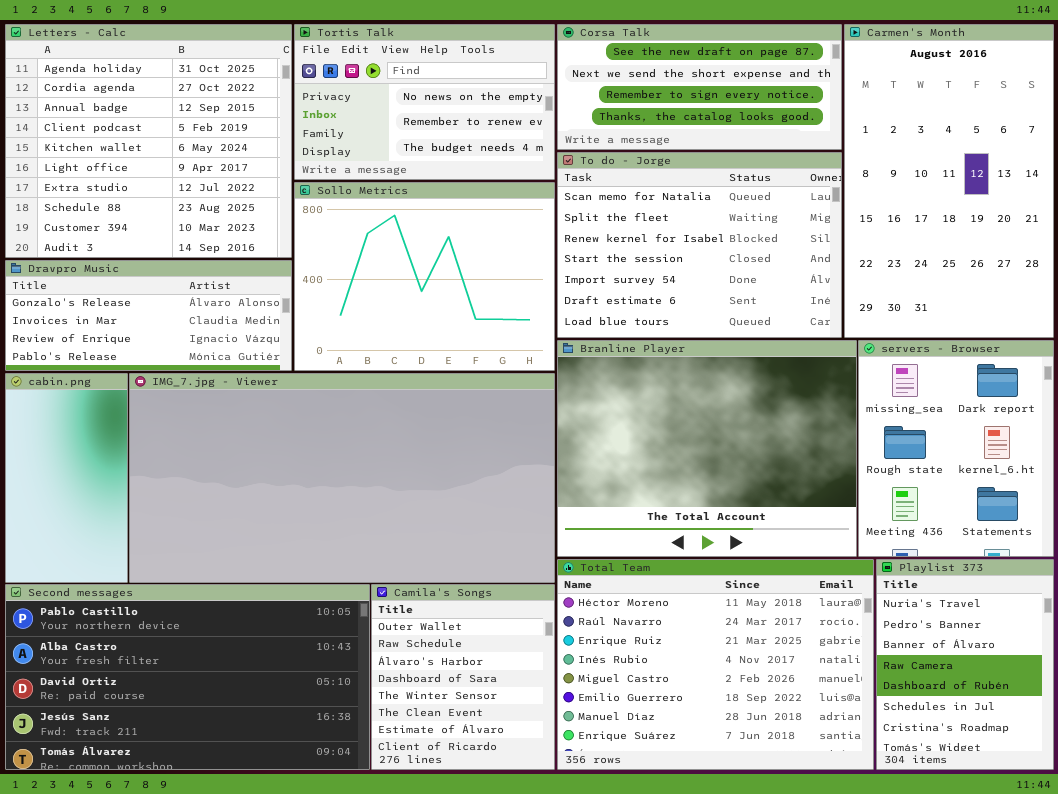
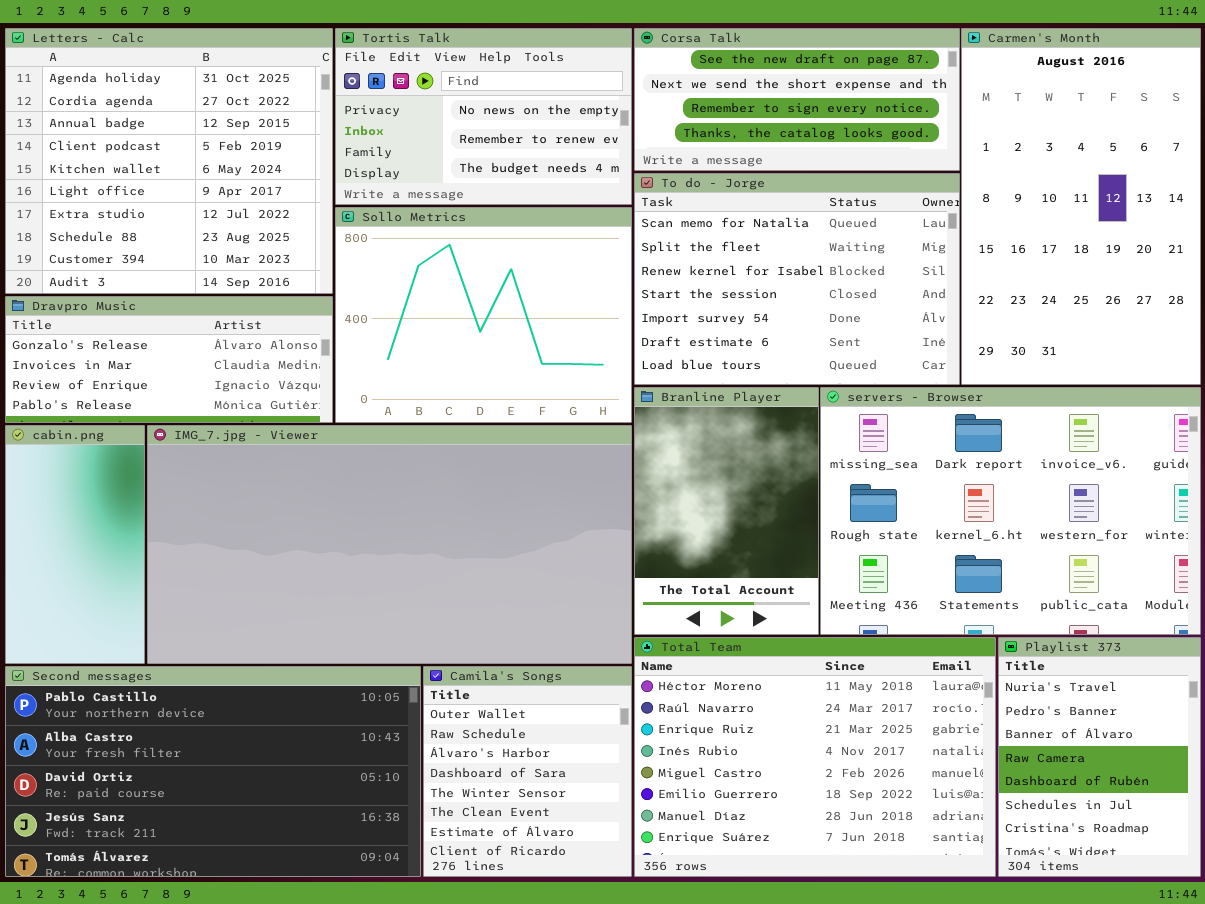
Branline Player: [557,340,857,557] -> [634,387,819,635], resized
servers - Browser: [858,340,1054,557] -> [820,387,1201,635], resized

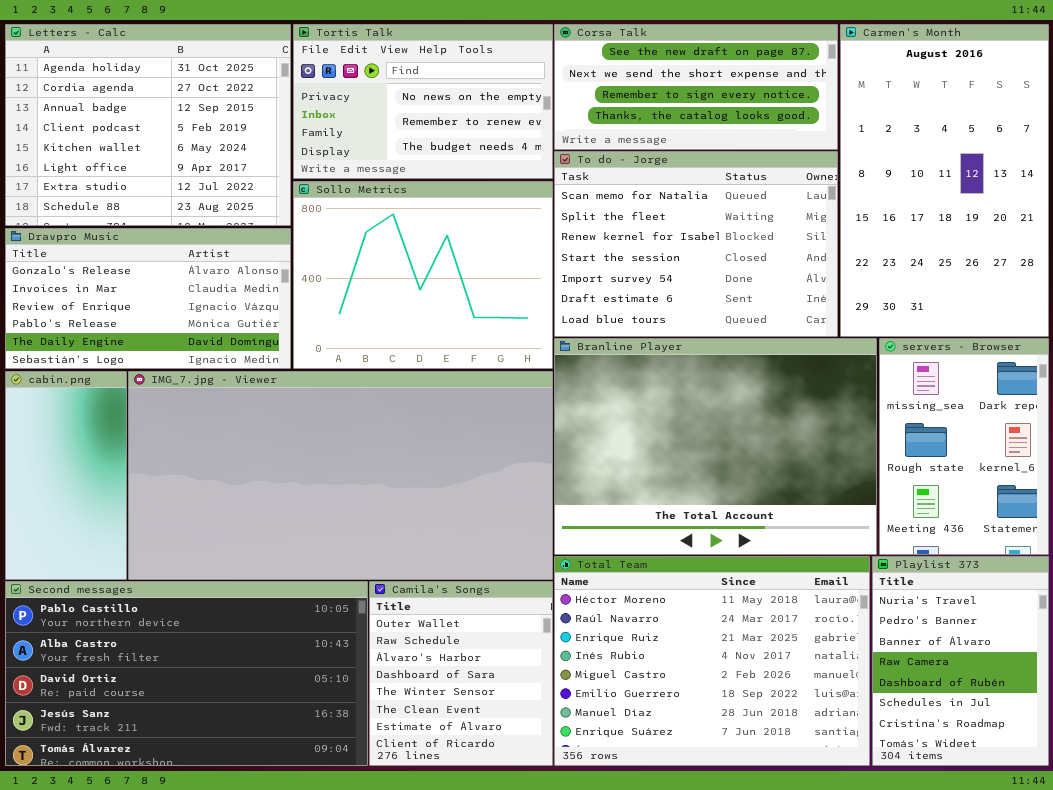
Letters - Calc: [5,28,333,294] -> [5,24,291,226], resized
Dravpro Music: [5,296,333,423] -> [5,228,291,369], resized
Branline Player: [634,387,819,635] -> [554,338,877,555], resized
servers - Browser: [820,387,1201,635] -> [879,338,1049,555], resized

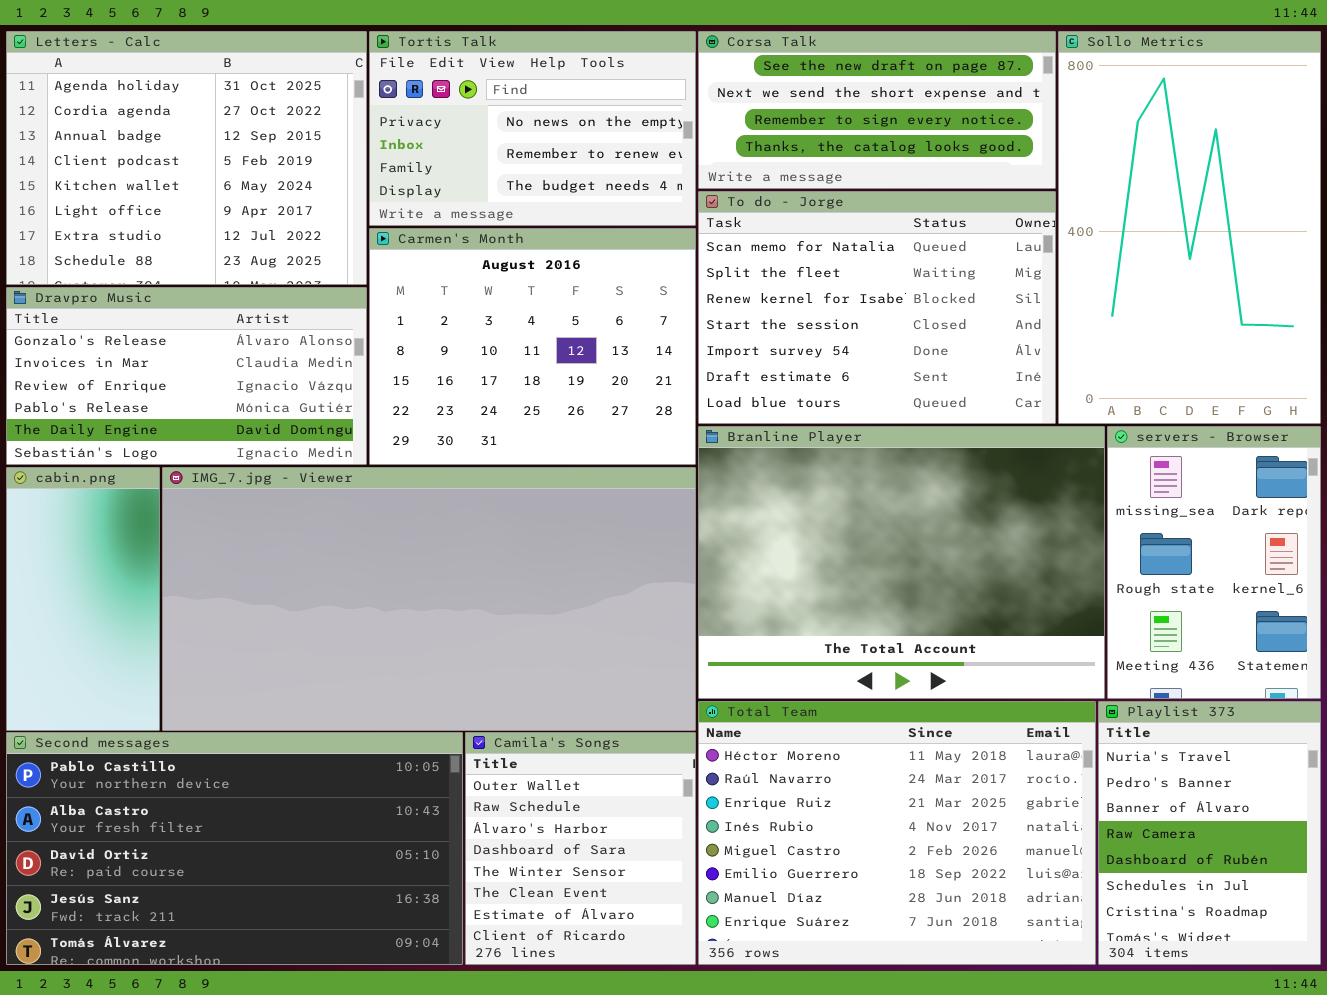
Carmen's Month: [840,24,1049,337] -> [369,228,696,465], moved, resized
Sollo Metrics: [293,181,553,369] -> [1058,31,1321,424], moved, resized

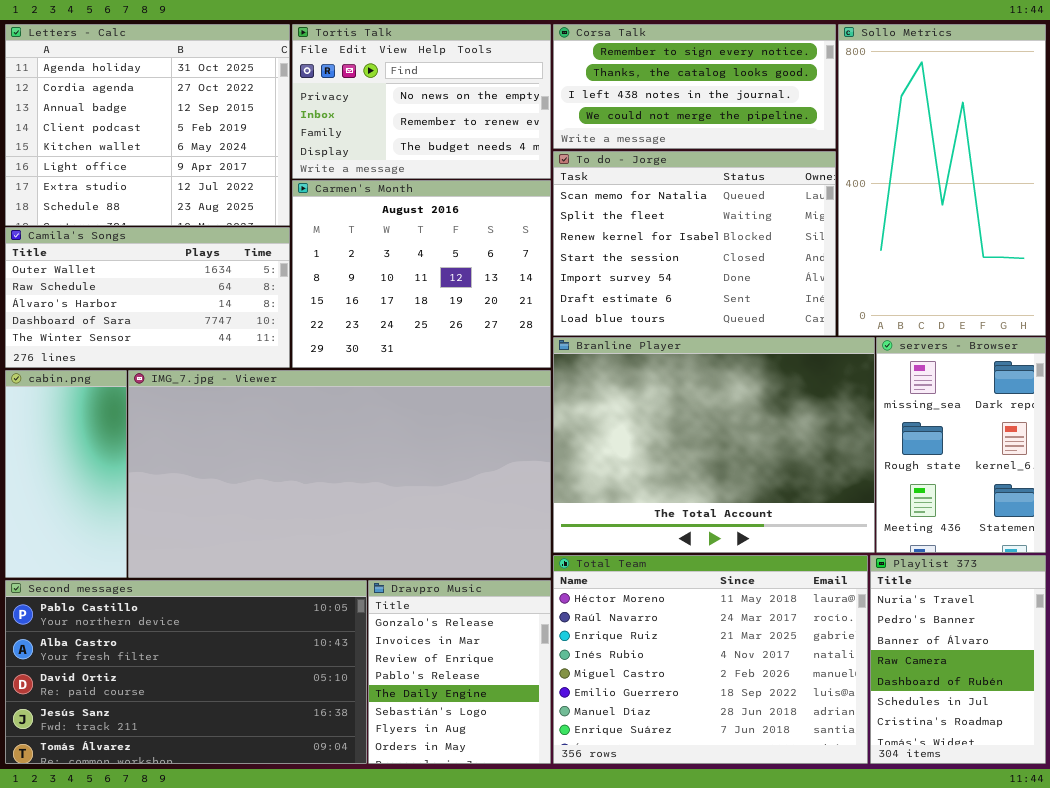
Corsa Talk: [698,31,1056,189] -> [553,24,836,149], scrolled down 2 rows
Dravpro Music: [6,287,367,465] -> [368,580,551,764], moved, resized
Camila's Songs: [465,732,696,965] -> [5,227,290,368], moved, resized

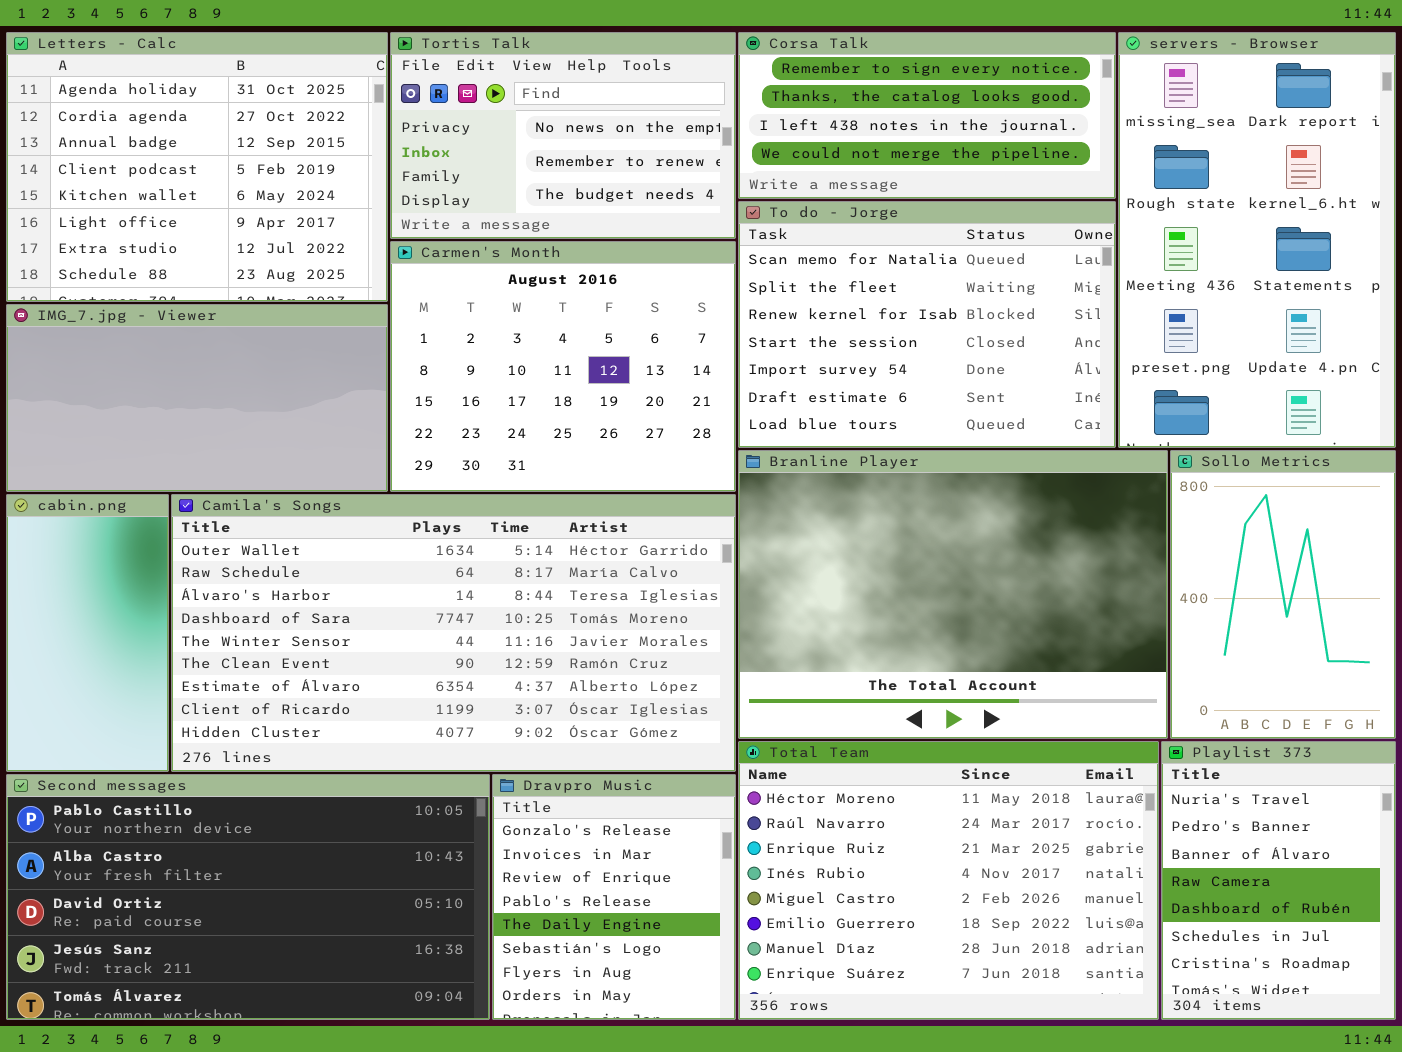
Sollo Metrics: [838,24,1046,336] -> [1170,450,1396,739], moved, resized
Camila's Songs: [5,227,290,368] -> [171,494,736,772], moved, resized
servers - Browser: [876,337,1046,553] -> [1118,32,1396,448], moved, resized
IMG_7.jpg - Viewer: [128,370,551,578] -> [6,304,388,492], moved, resized

